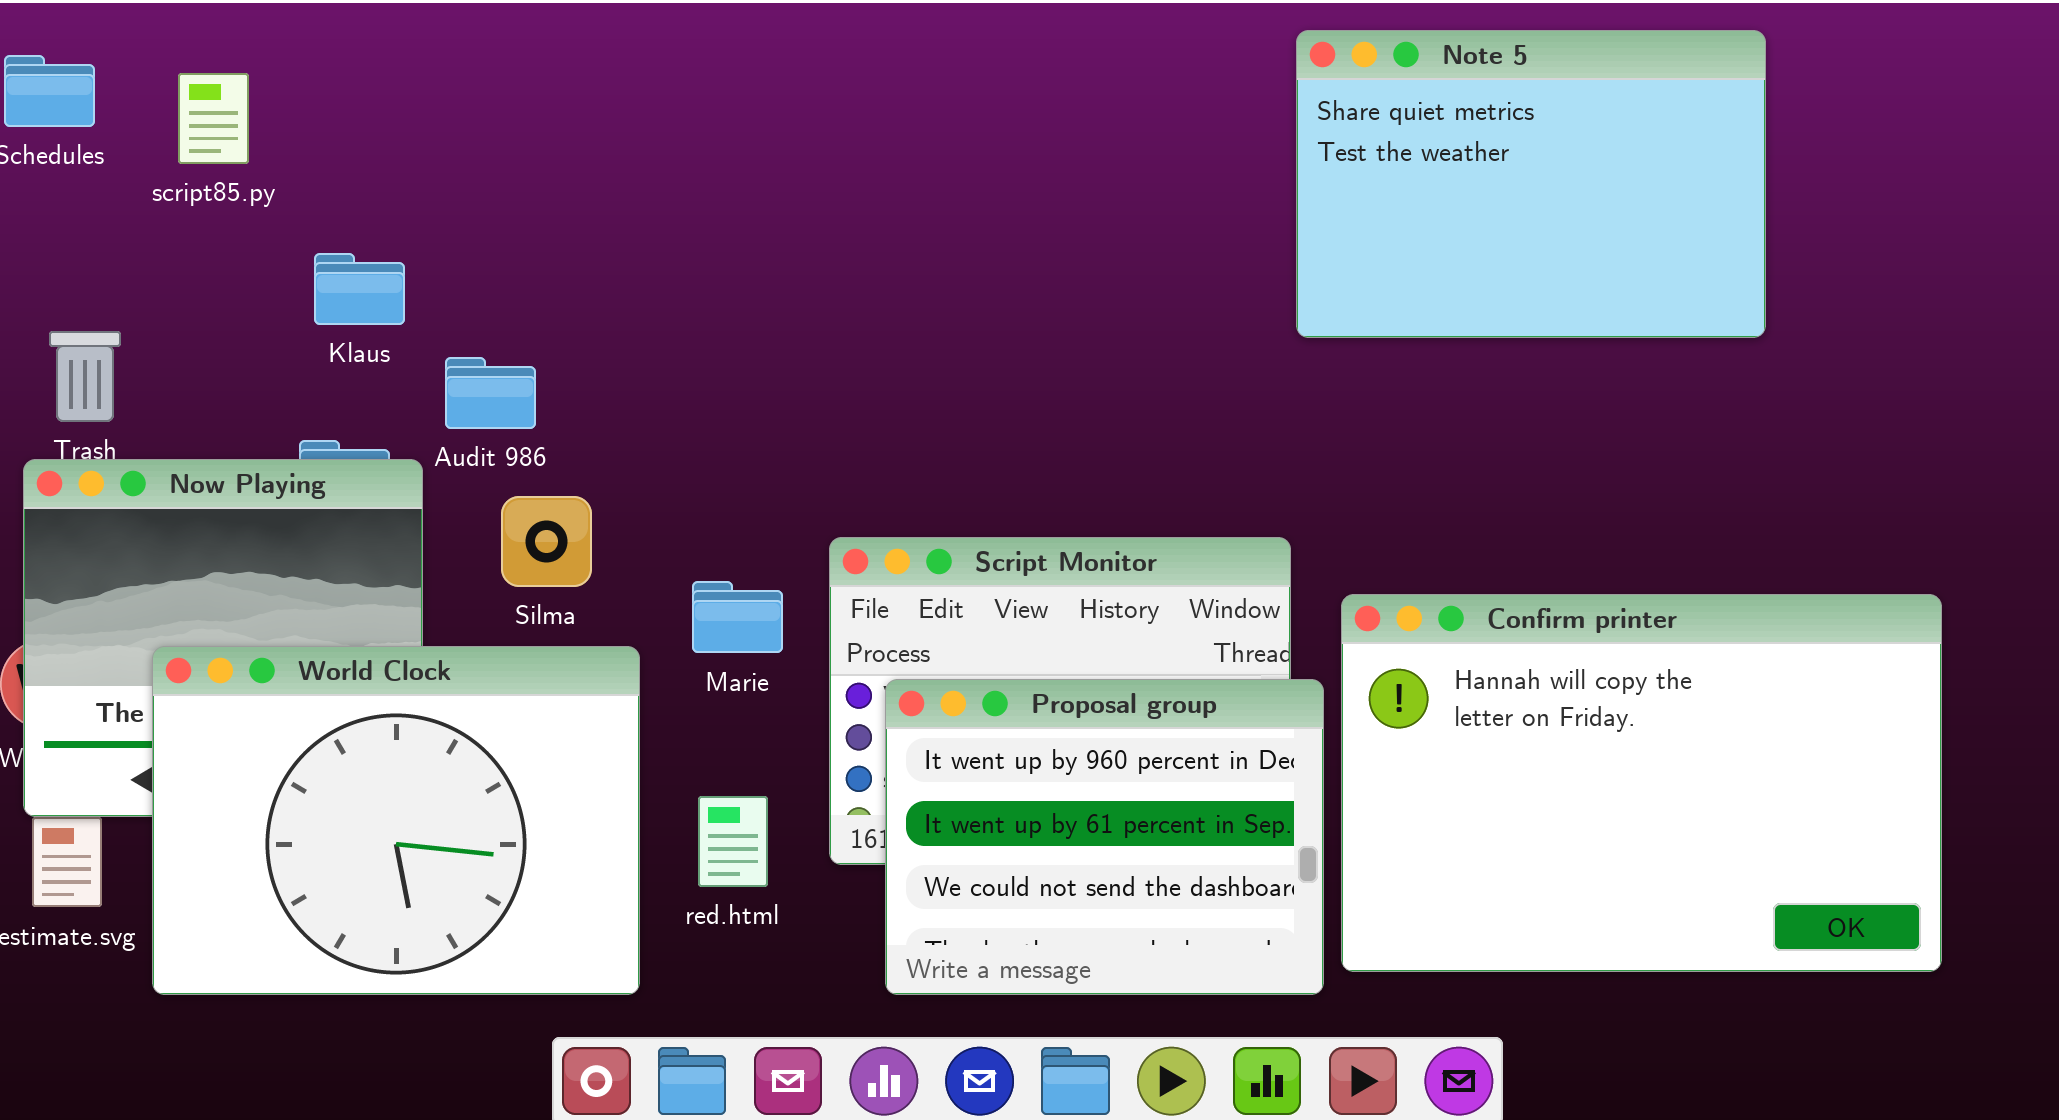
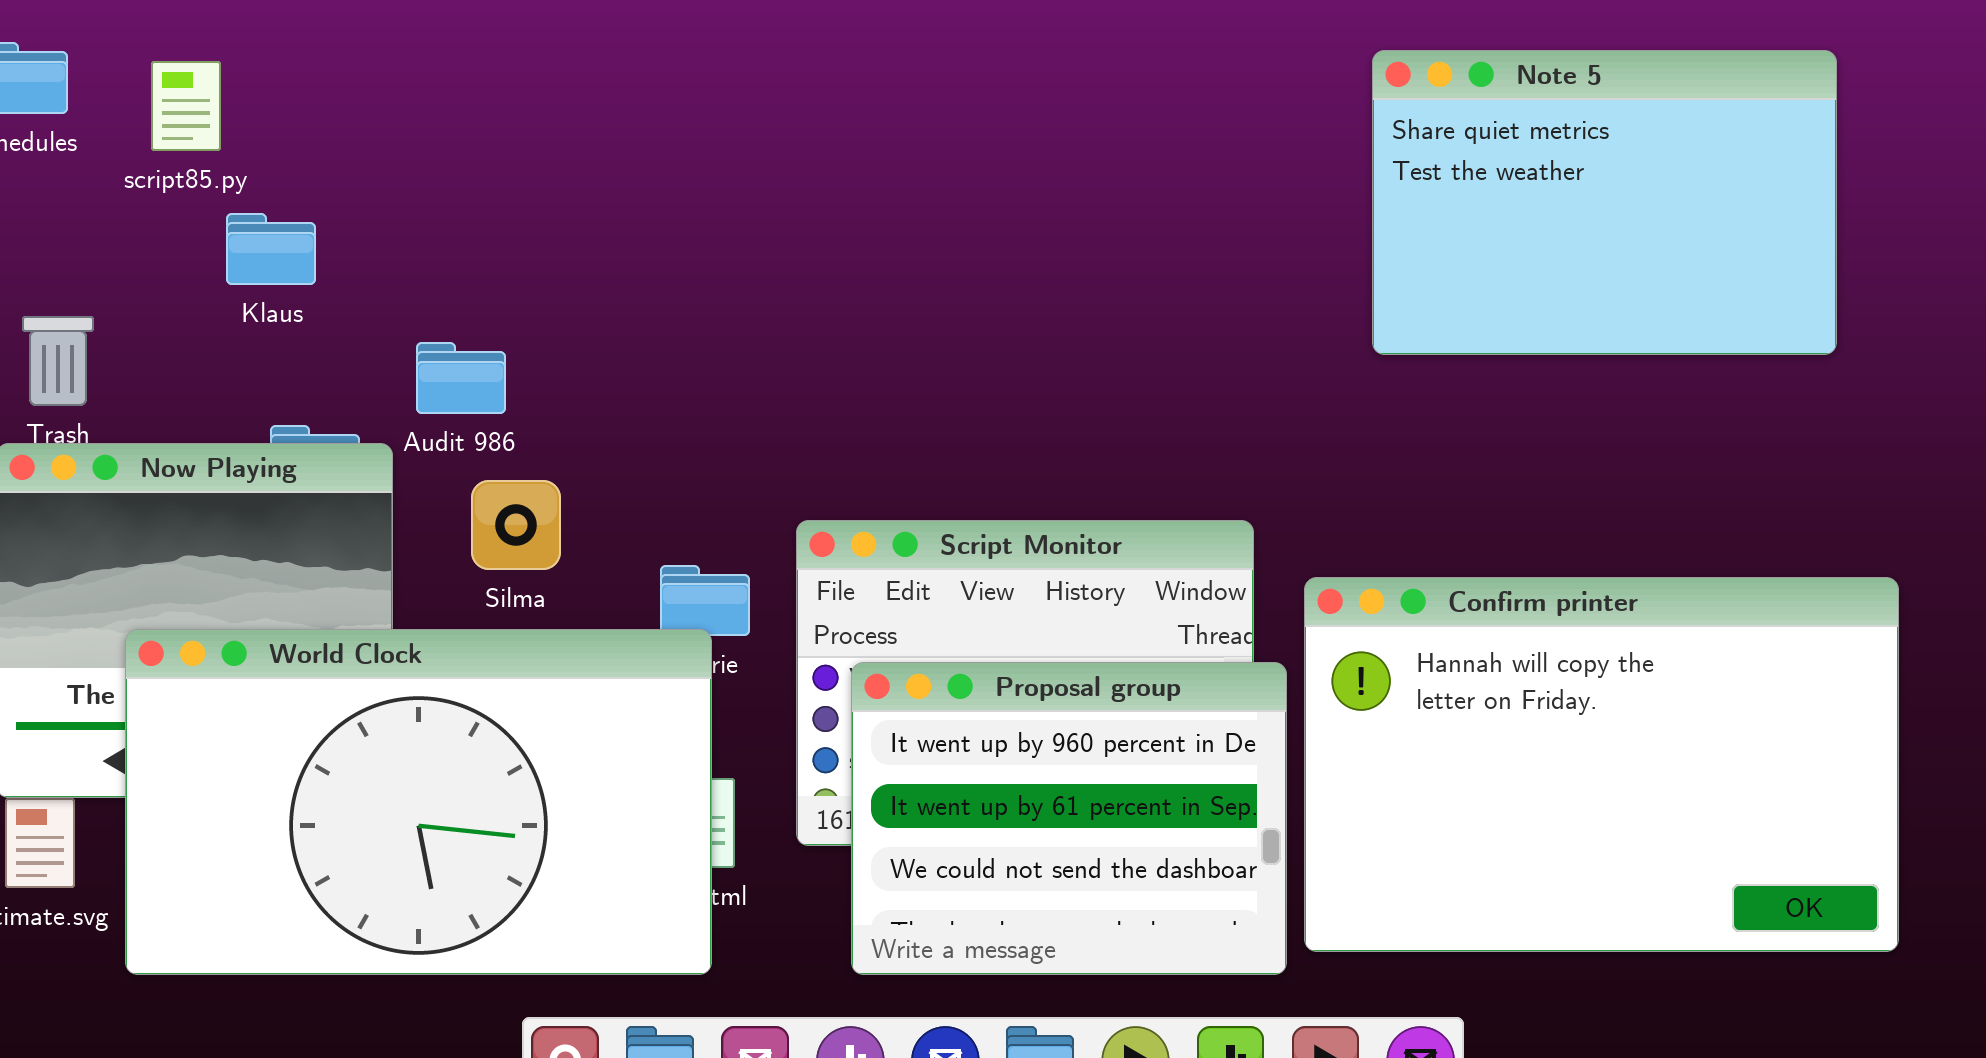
Note 5: [1296,30,1766,338] -> [1372,50,1837,355], moved
Klaus: [314,253,405,325] -> [226,213,316,285], moved
World Clock: [152,646,640,995] -> [125,629,712,975], resized

